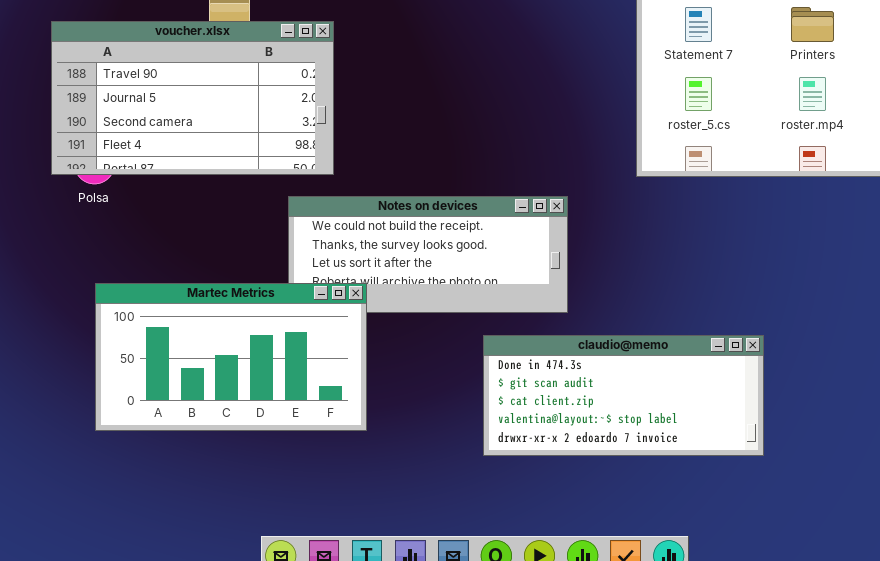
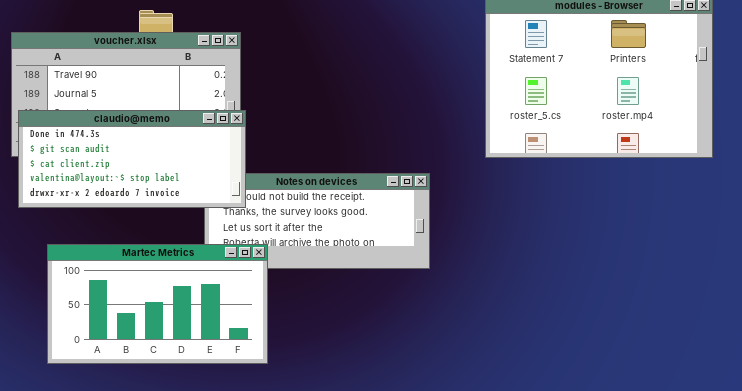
claudio@memo: [483,335,764,456] -> [18,110,246,208], moved

